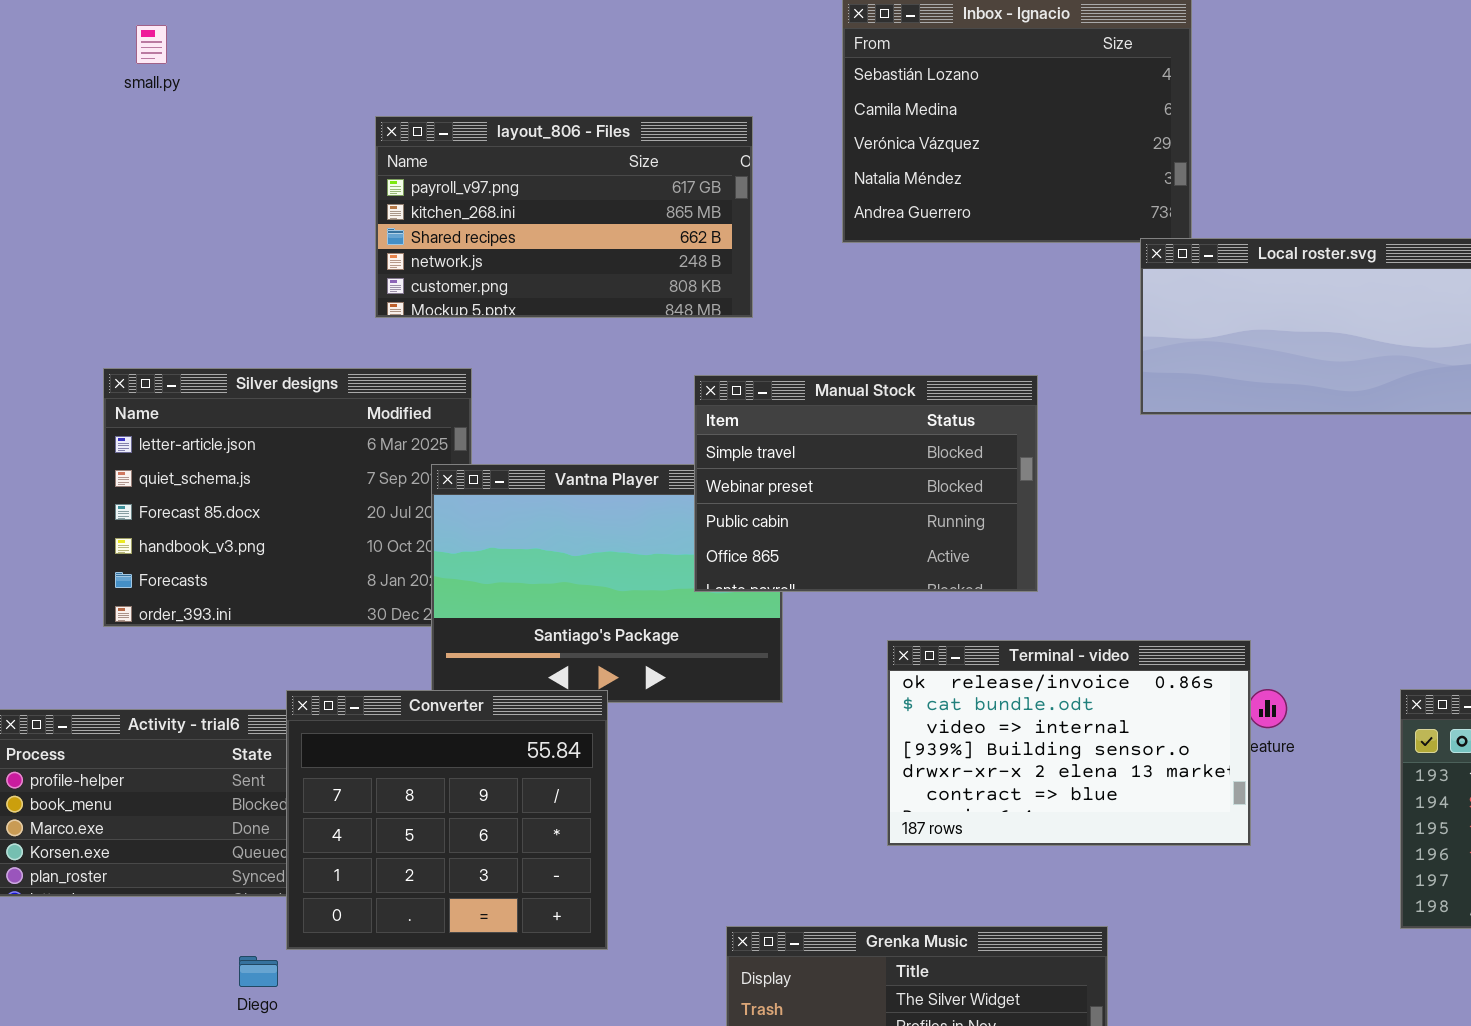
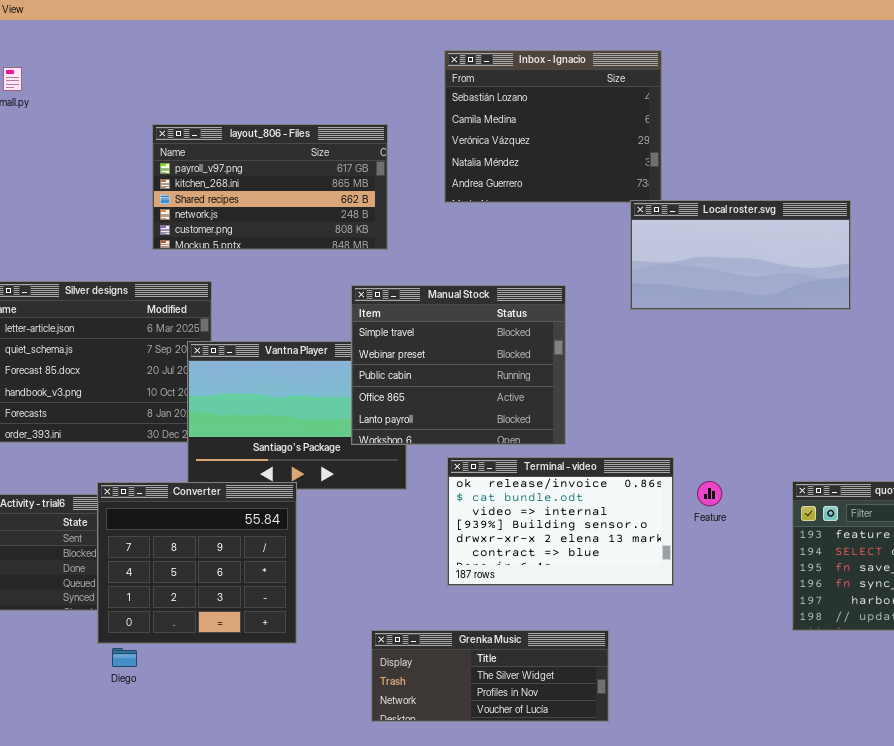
Manual Stock: [694,375,1038,592] -> [351,285,566,445], resized
Terminal - video: [887,640,1251,846] -> [447,457,674,586], moved
Diego: [239,956,278,987] -> [112,648,137,667], moved

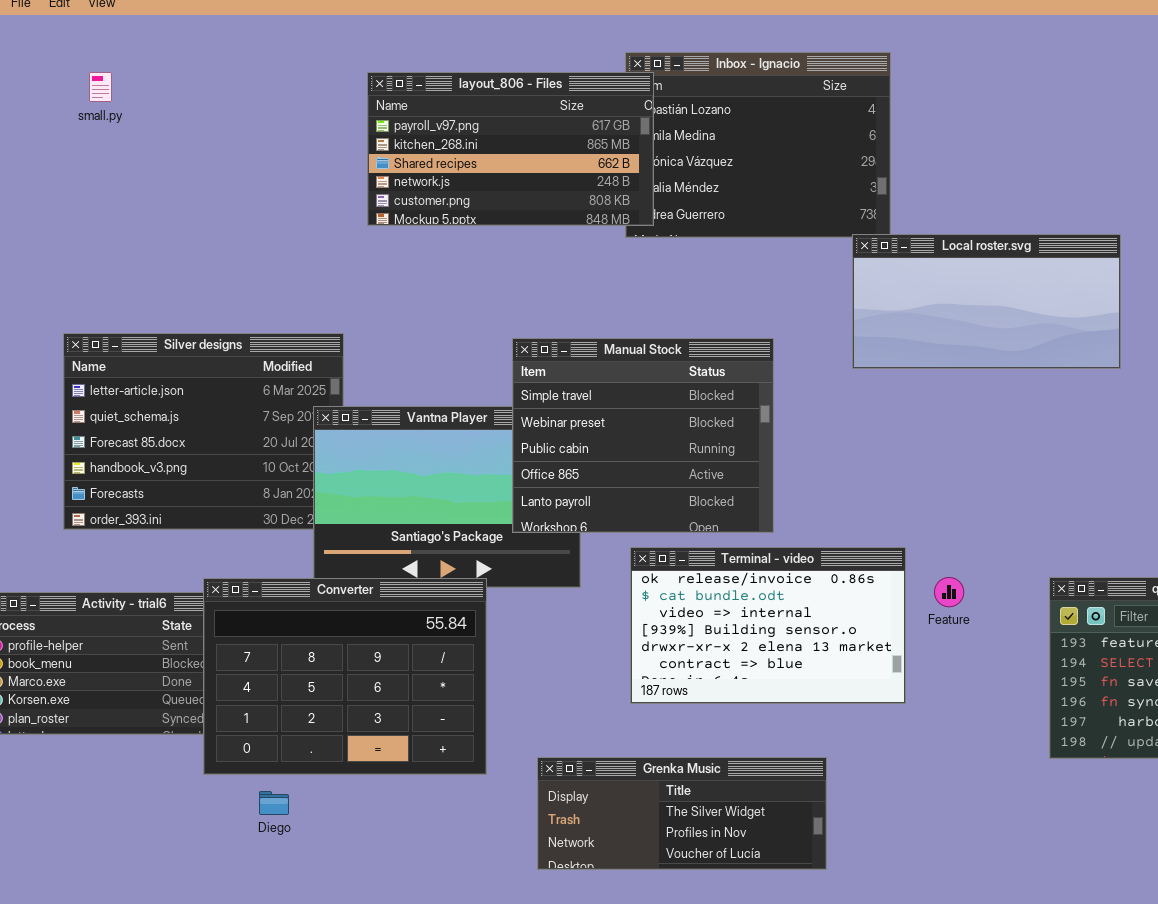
layout_806 - Files: [152,124,388,250] -> [367,72,654,226], moved
Converter: [97,482,297,644] -> [203,578,487,775], resized
Diego: [112,648,137,667] -> [259,791,289,815], moved

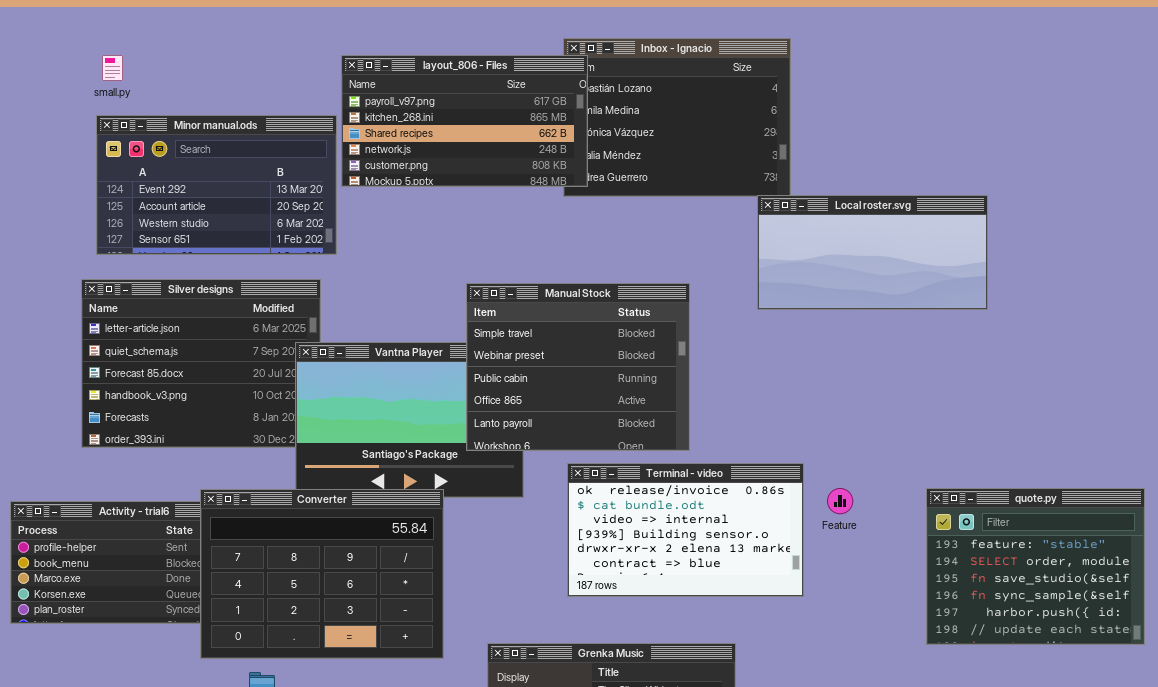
Minor manual.ods: none -> [96,115,337,255], opened

